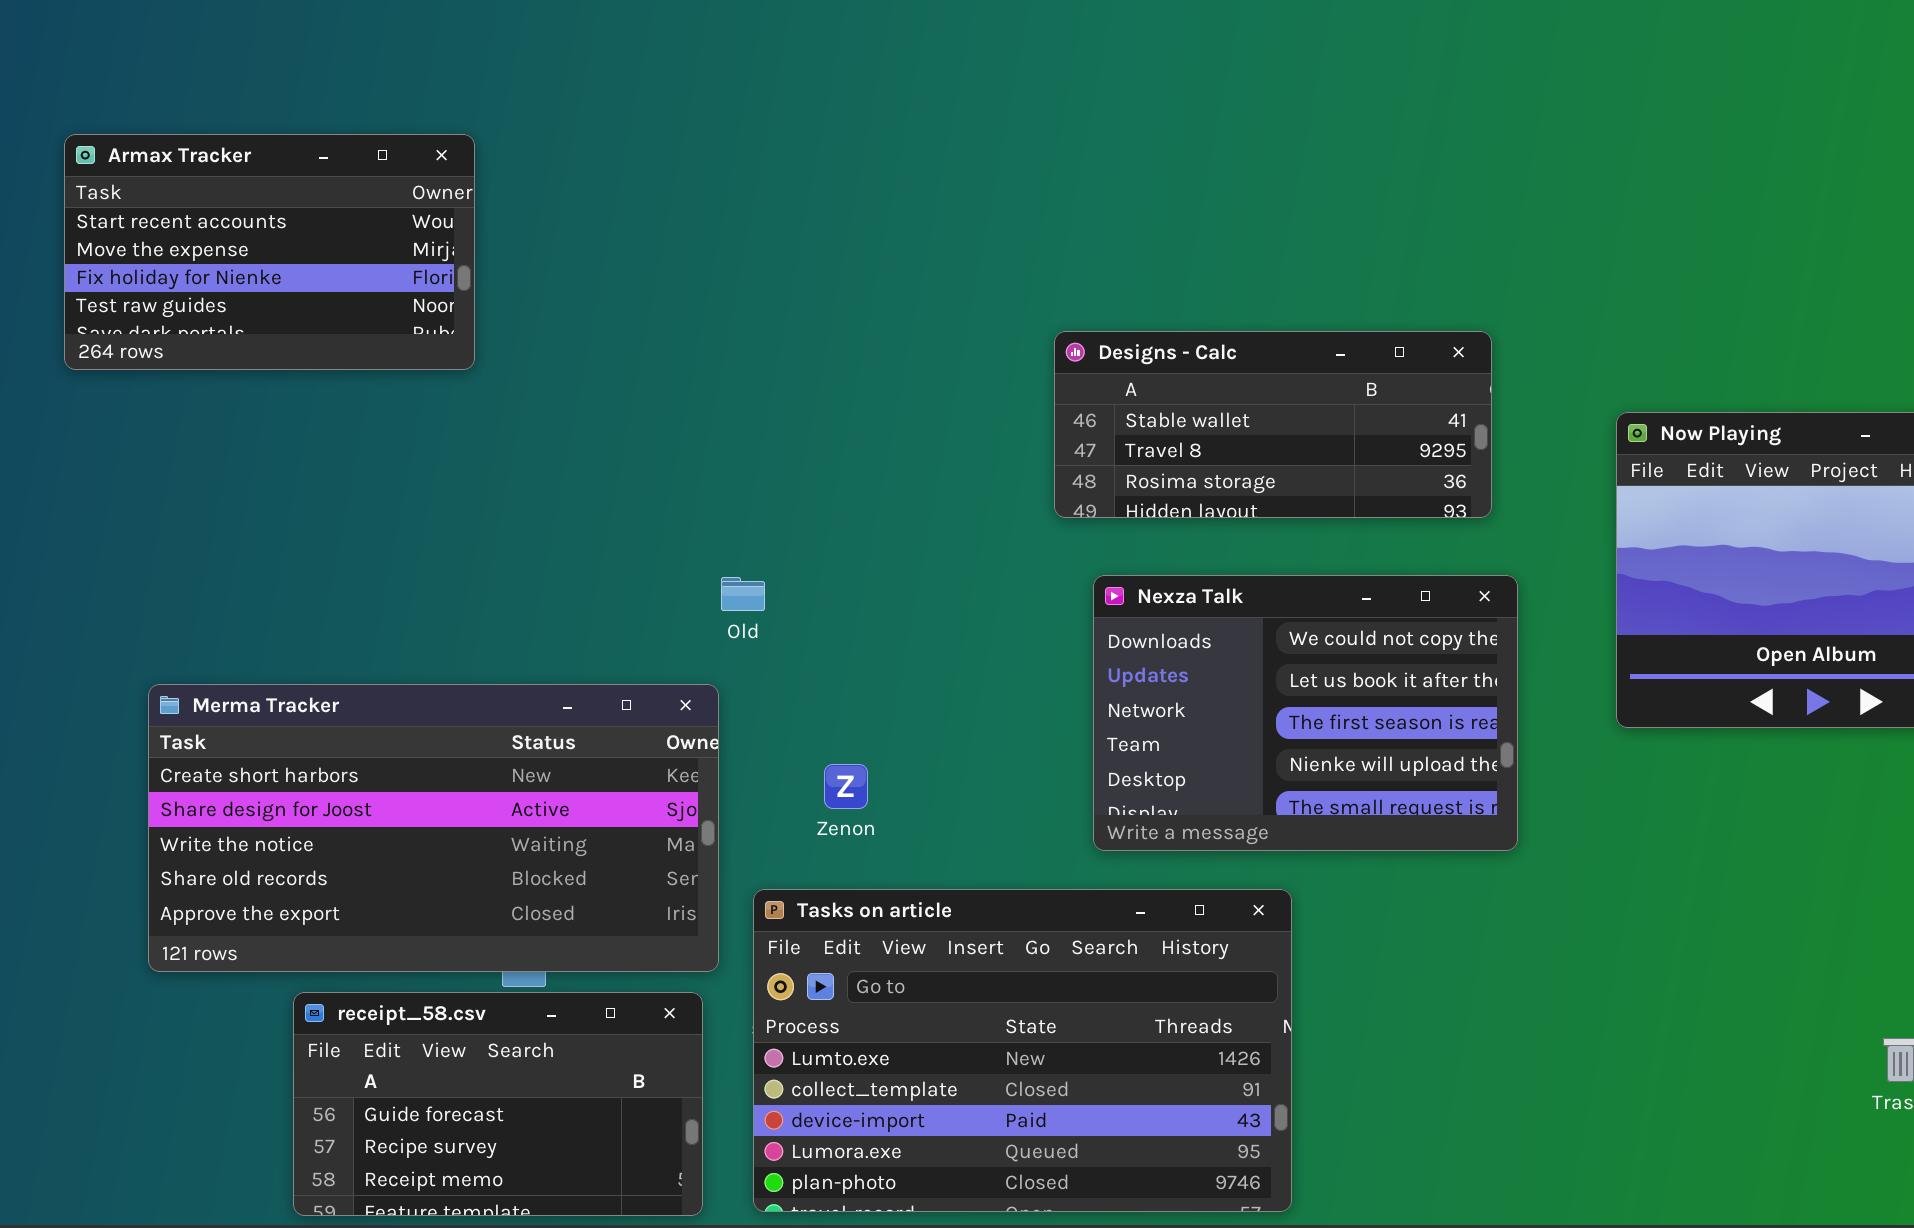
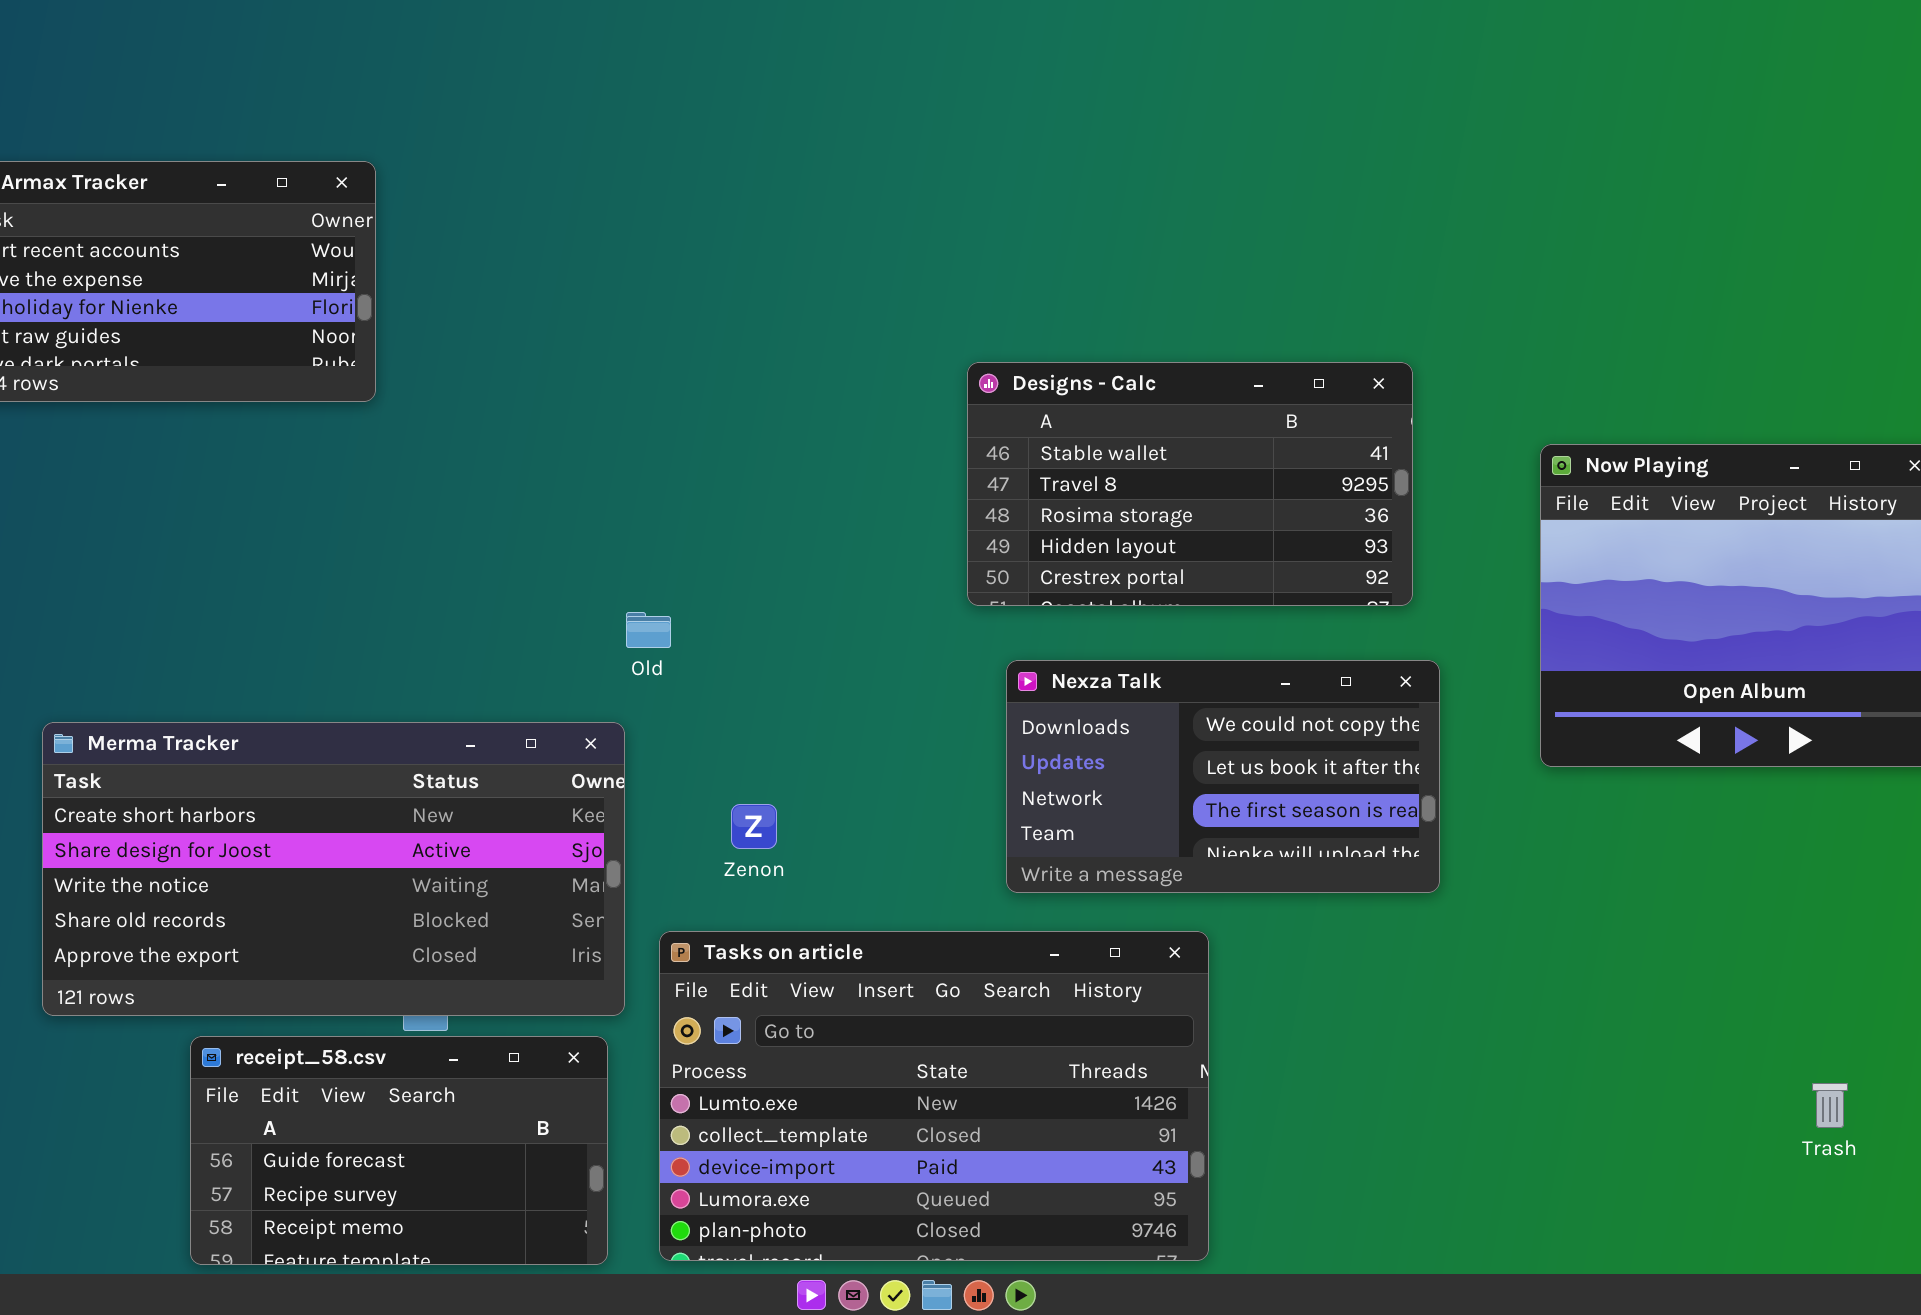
Designs - Calc: [1054,331,1492,518] -> [967,362,1413,606], resized
Nexza Talk: [1093,575,1518,851] -> [1006,660,1440,893], resized

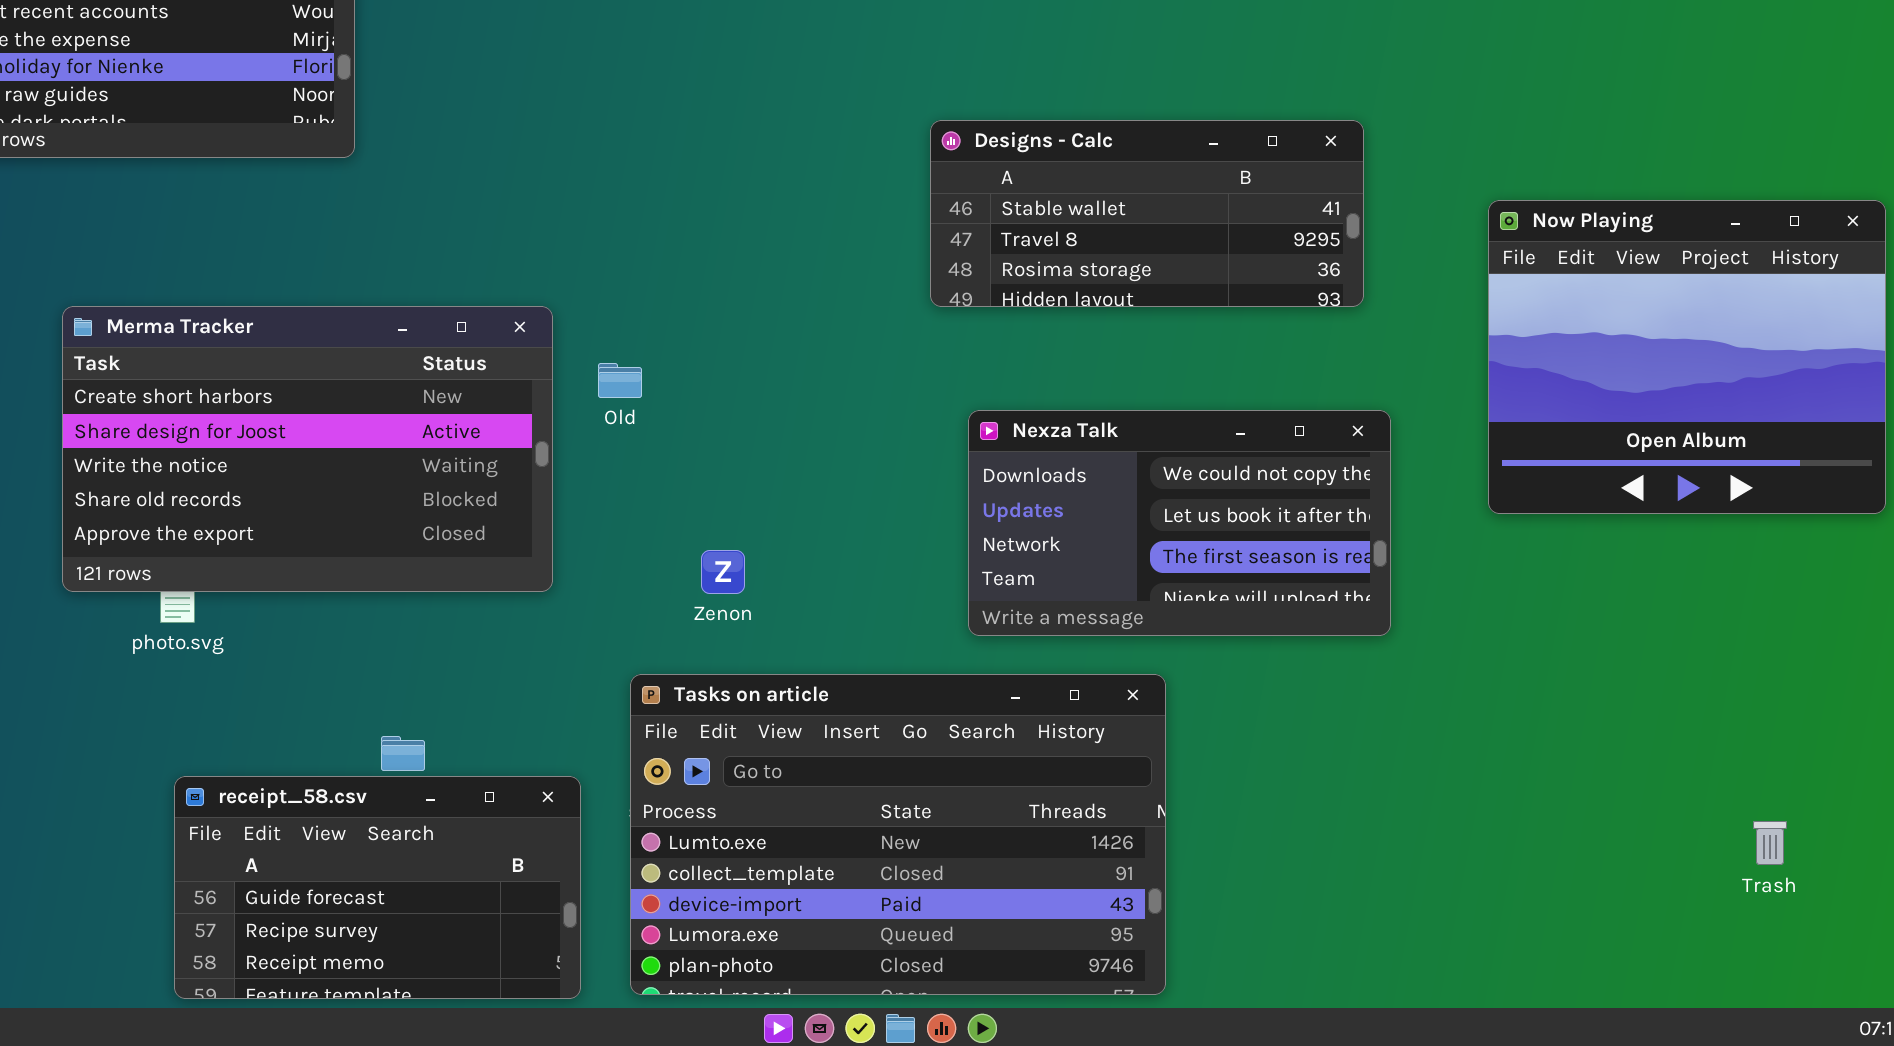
Designs - Calc: [967,362,1413,606] -> [930,120,1364,307], resized
Merma Tracker: [42,722,625,1016] -> [62,306,553,592], moved, resized

